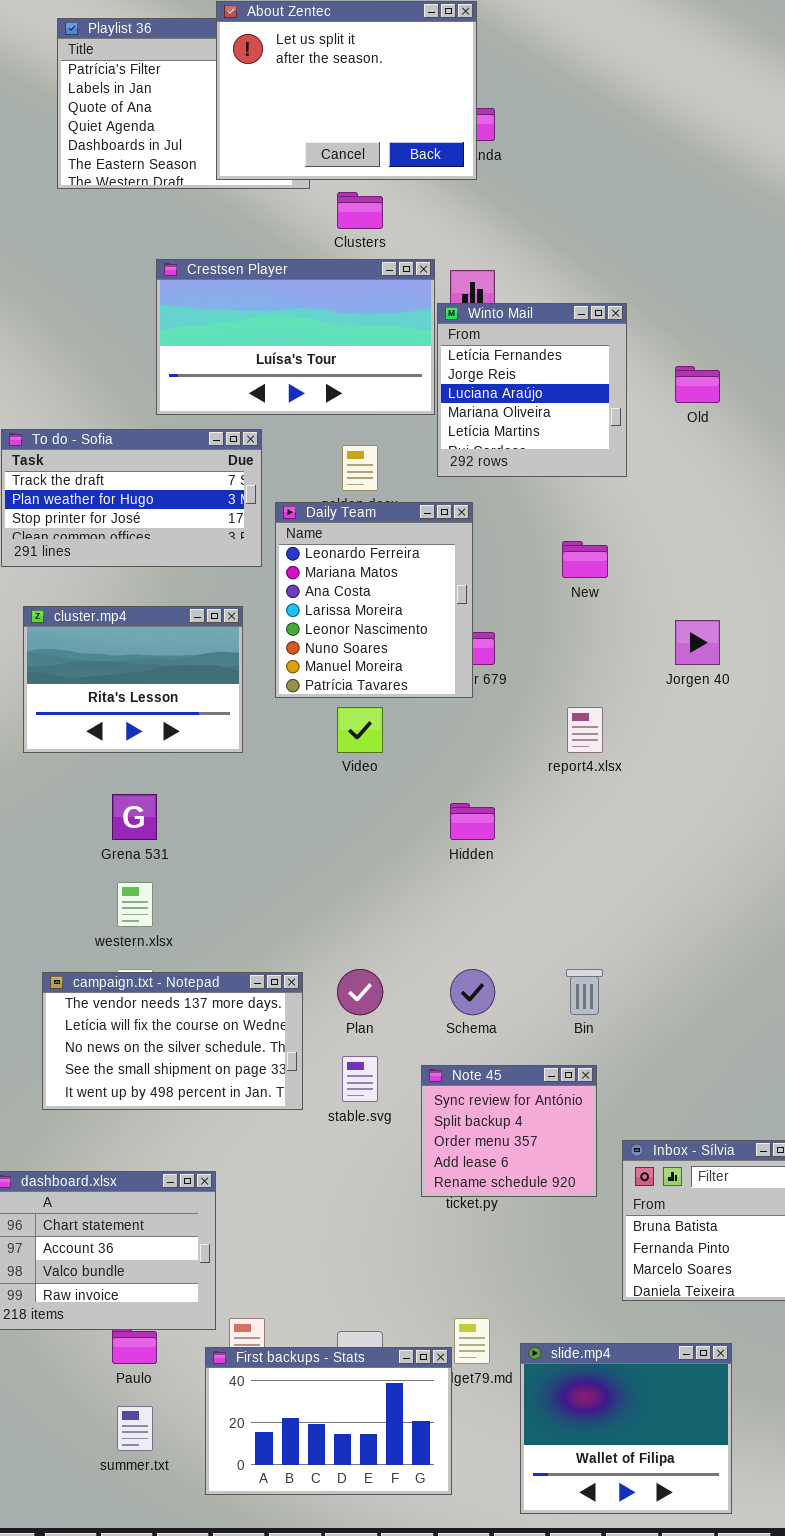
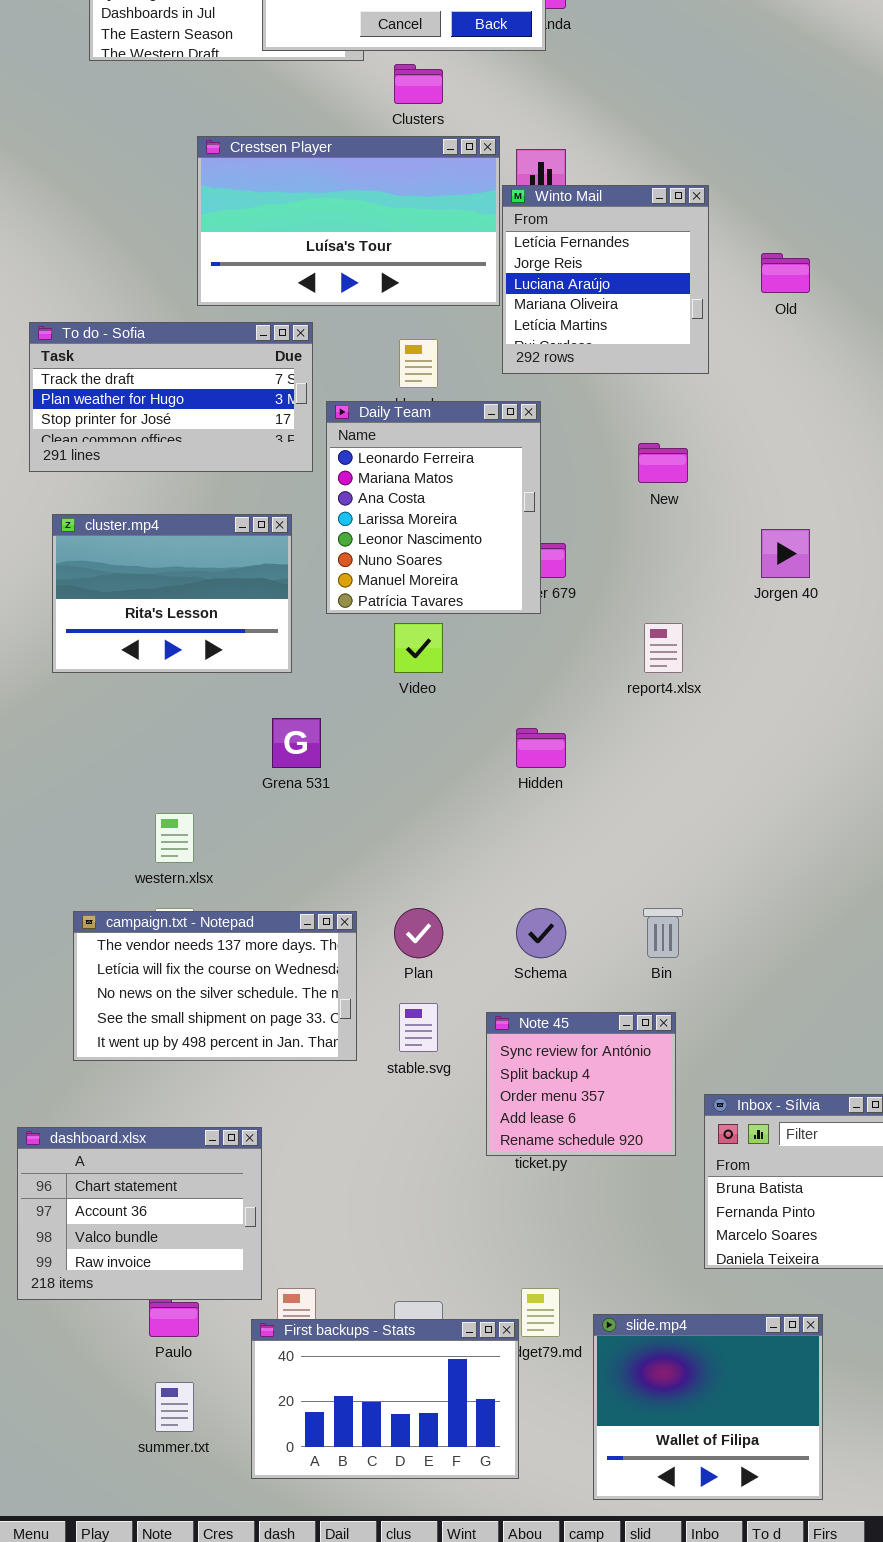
Grena 531: [112,794,157,840] -> [272,718,321,768], moved

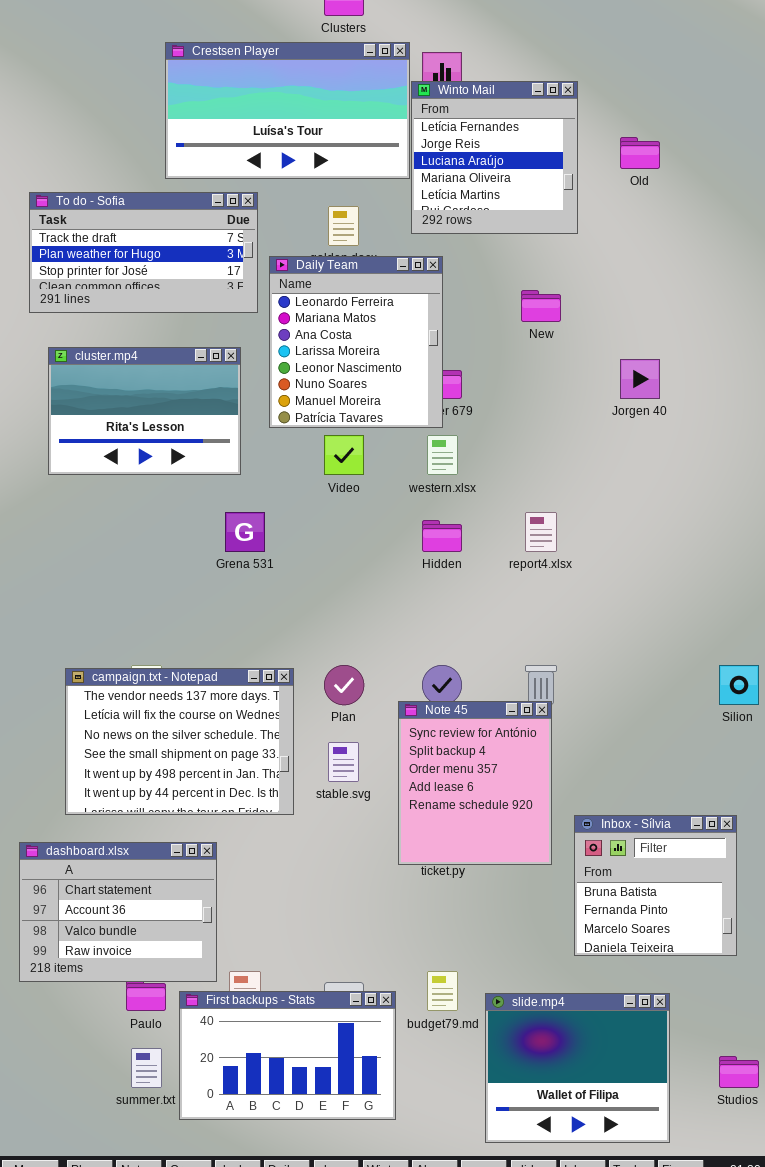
report4.xlsx: [644,623,683,673] -> [525,512,557,552], moved
western.xlsx: [155,813,194,863] -> [427,435,458,475], moved
campaign.txt - Notepad: [73,911,357,1061] -> [65,668,294,815], resized
Note 45: [486,1012,676,1156] -> [398,701,552,865], resized
First backups - Stats: [251,1319,519,1479] -> [179,991,396,1120], moved

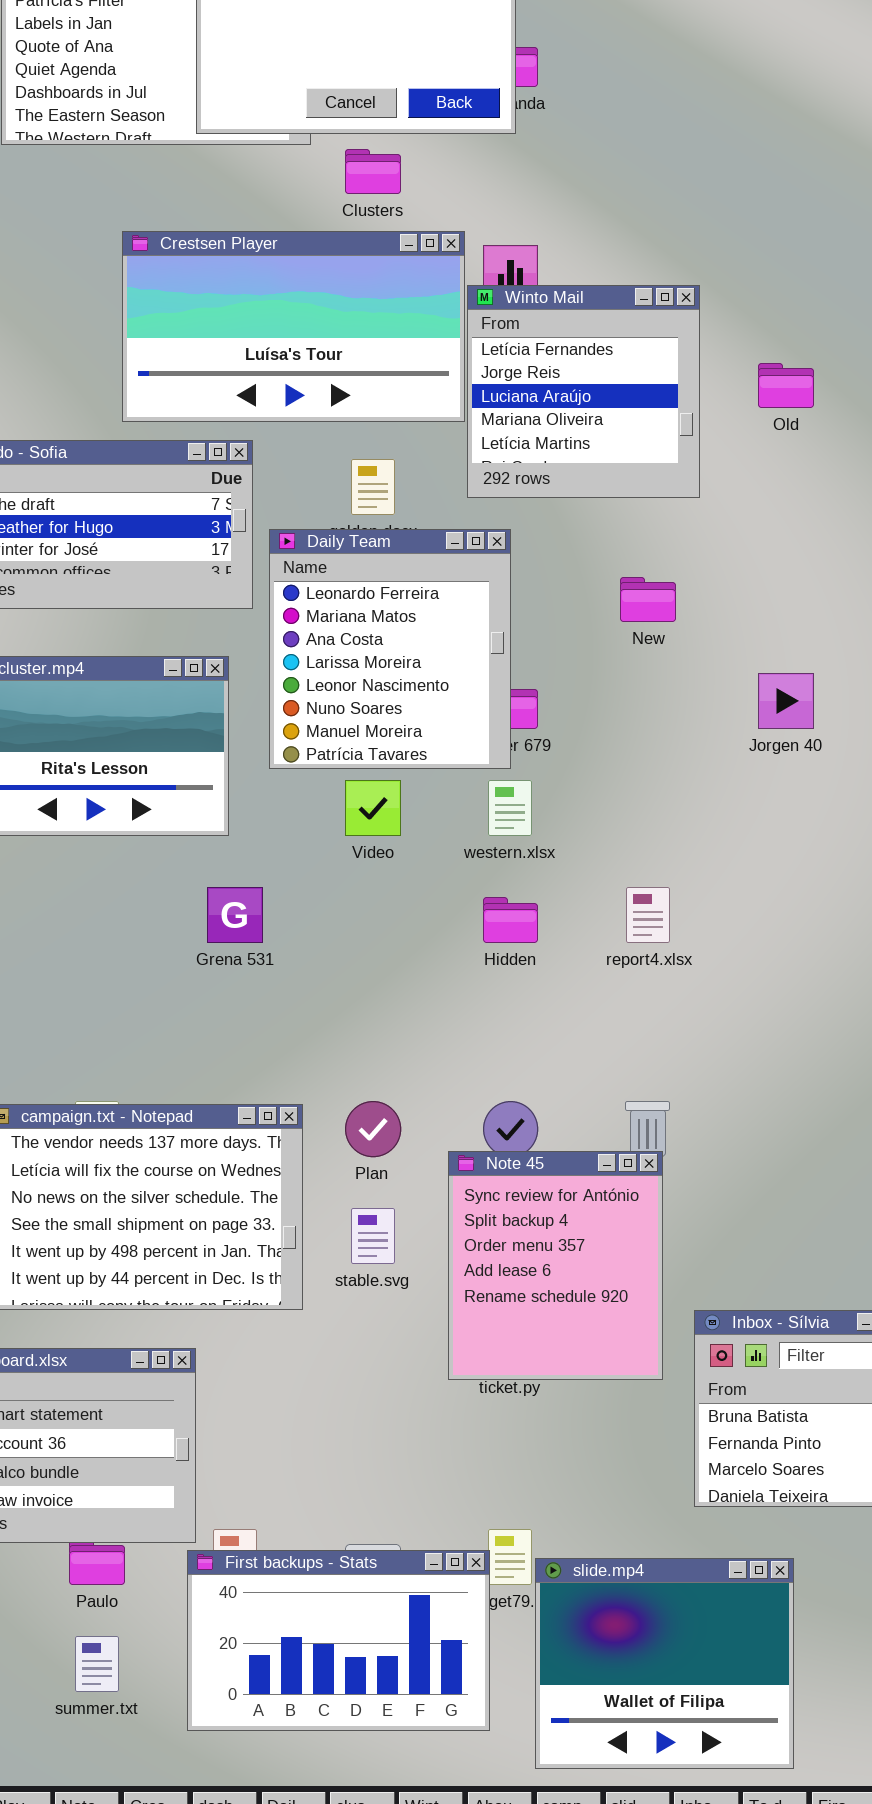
First backups - Stats: [179,991,396,1120] -> [187,1550,490,1731], moved
slide.mp4: [485,993,670,1143] -> [535,1558,794,1769], moved

